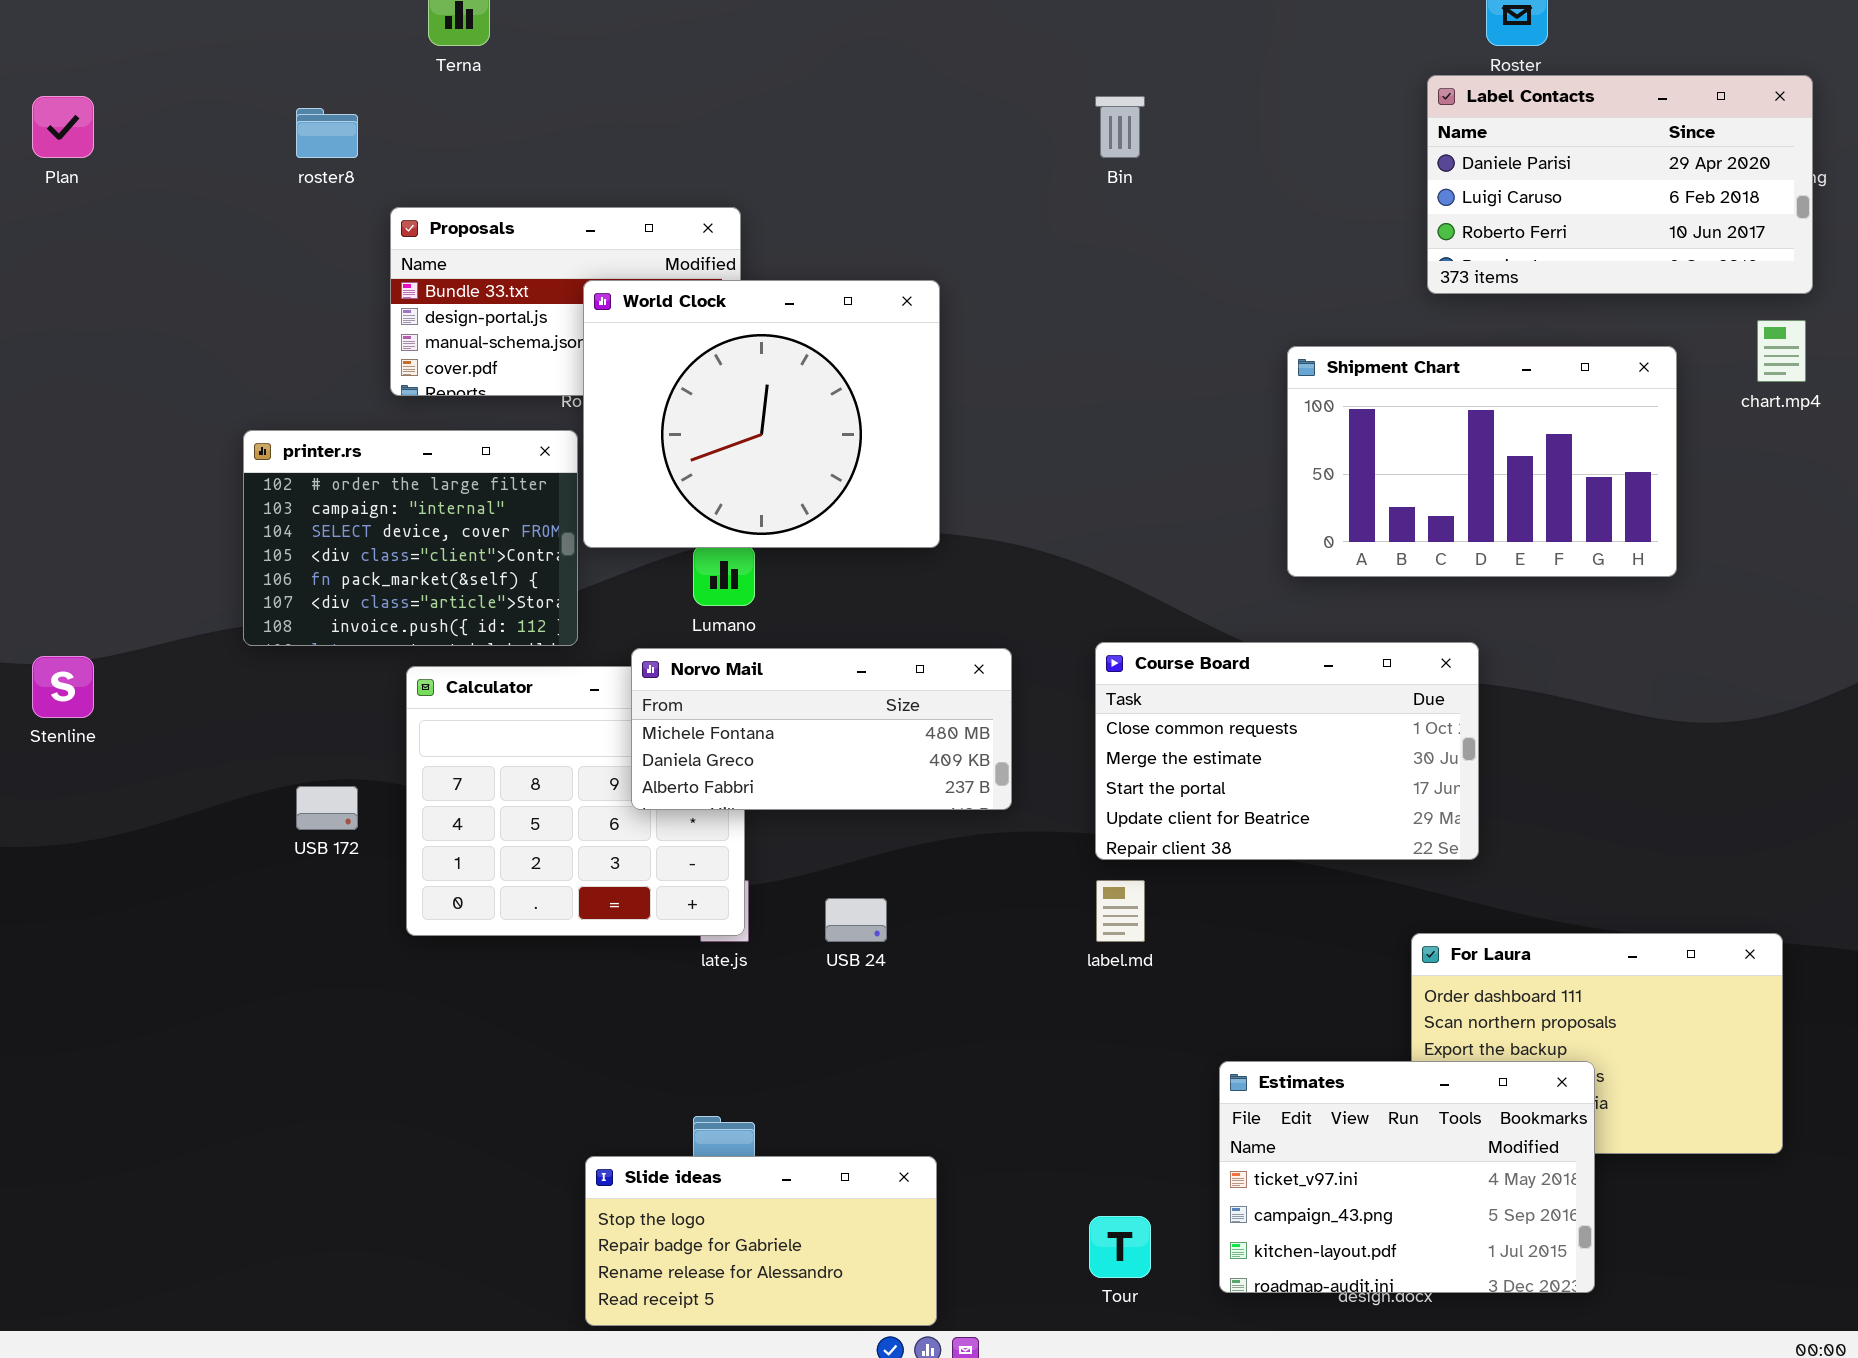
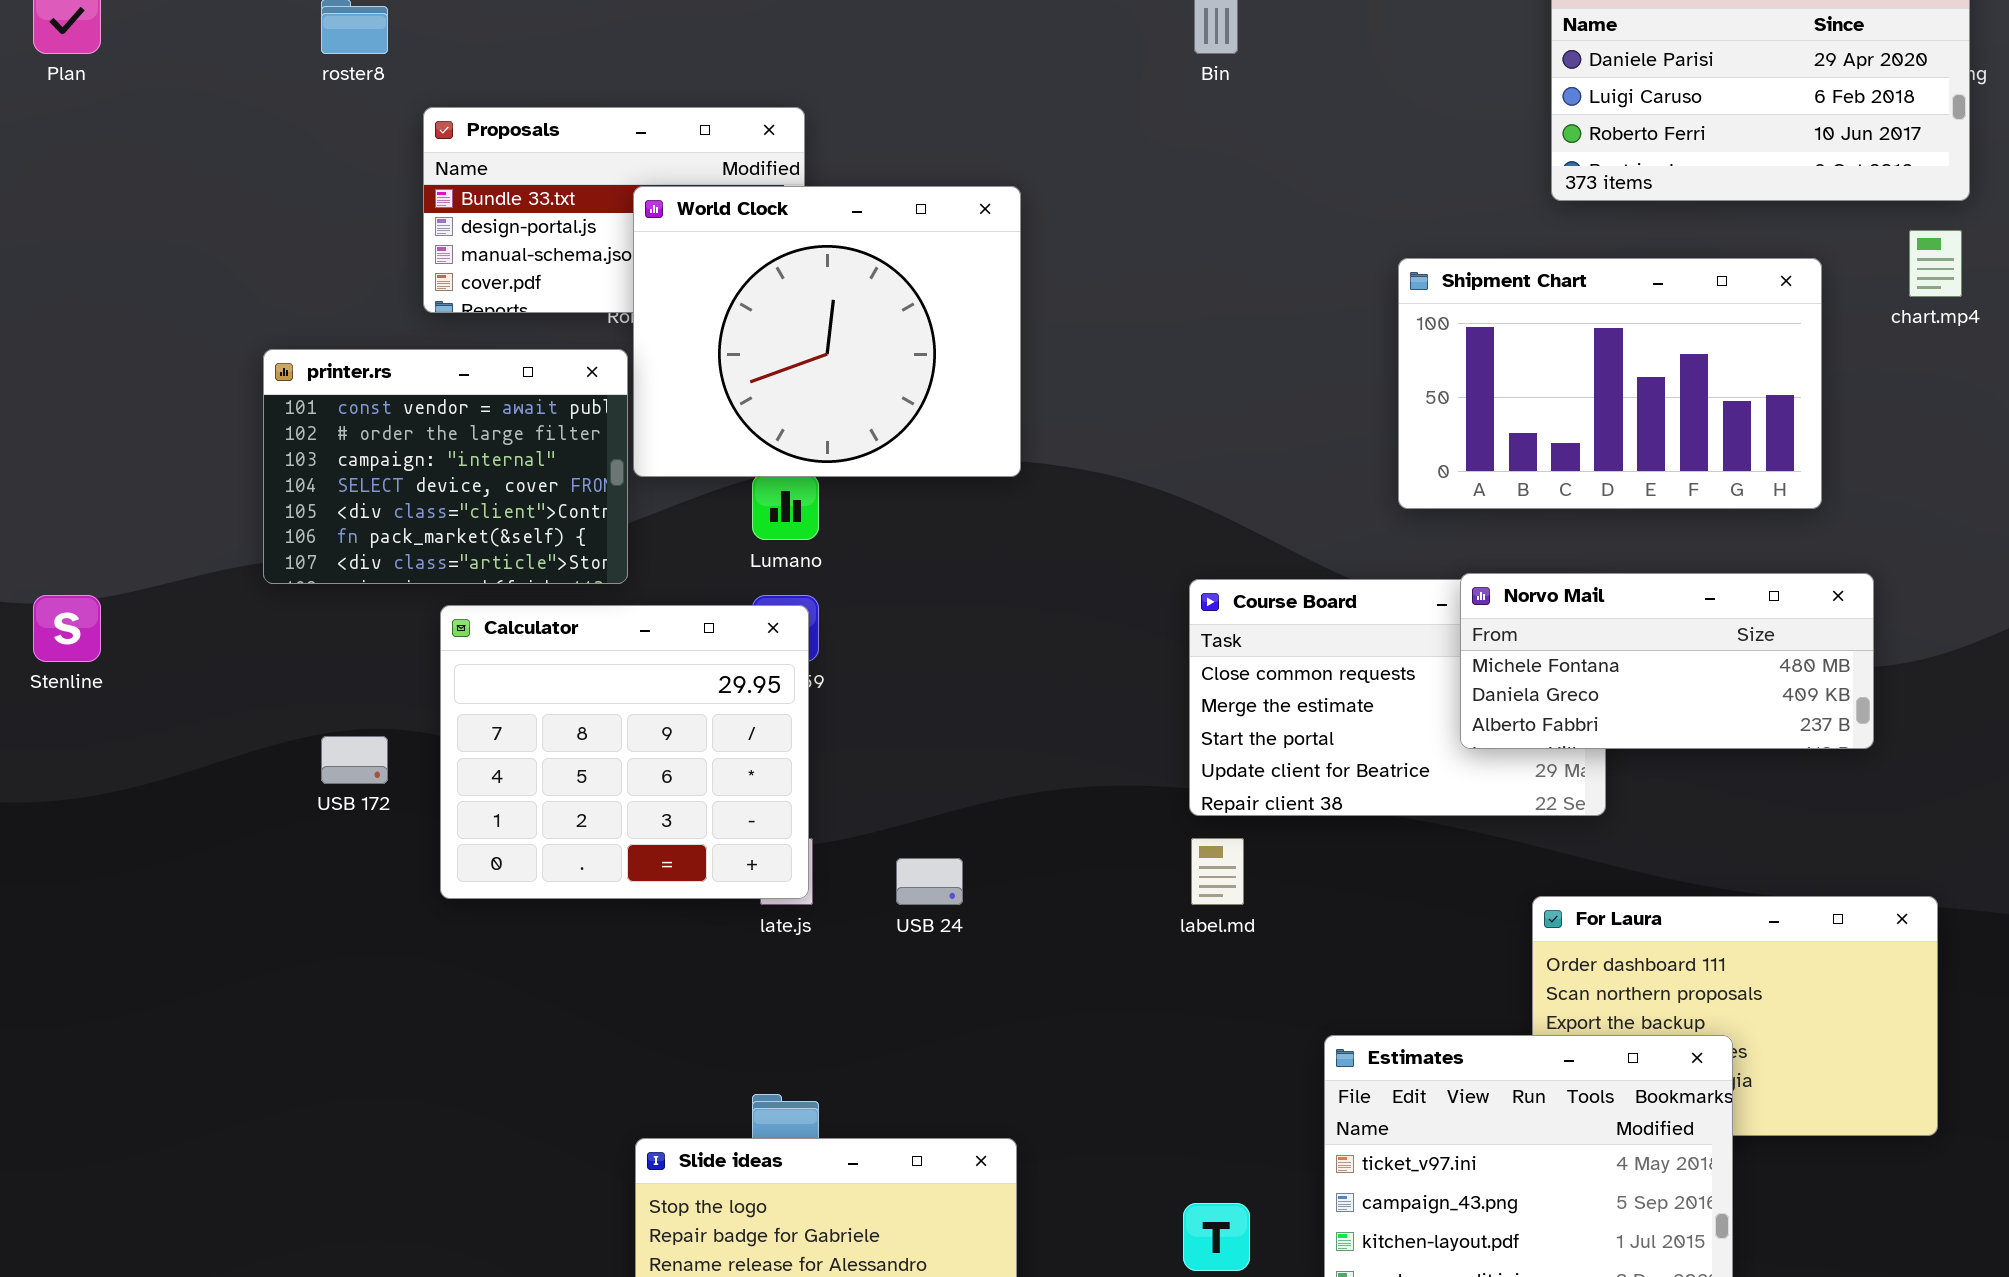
printer.rs: [243,430,578,646] -> [263,349,628,584], scrolled up 1 row
Norvo Mail: [631,648,1012,810] -> [1460,573,1874,749], moved

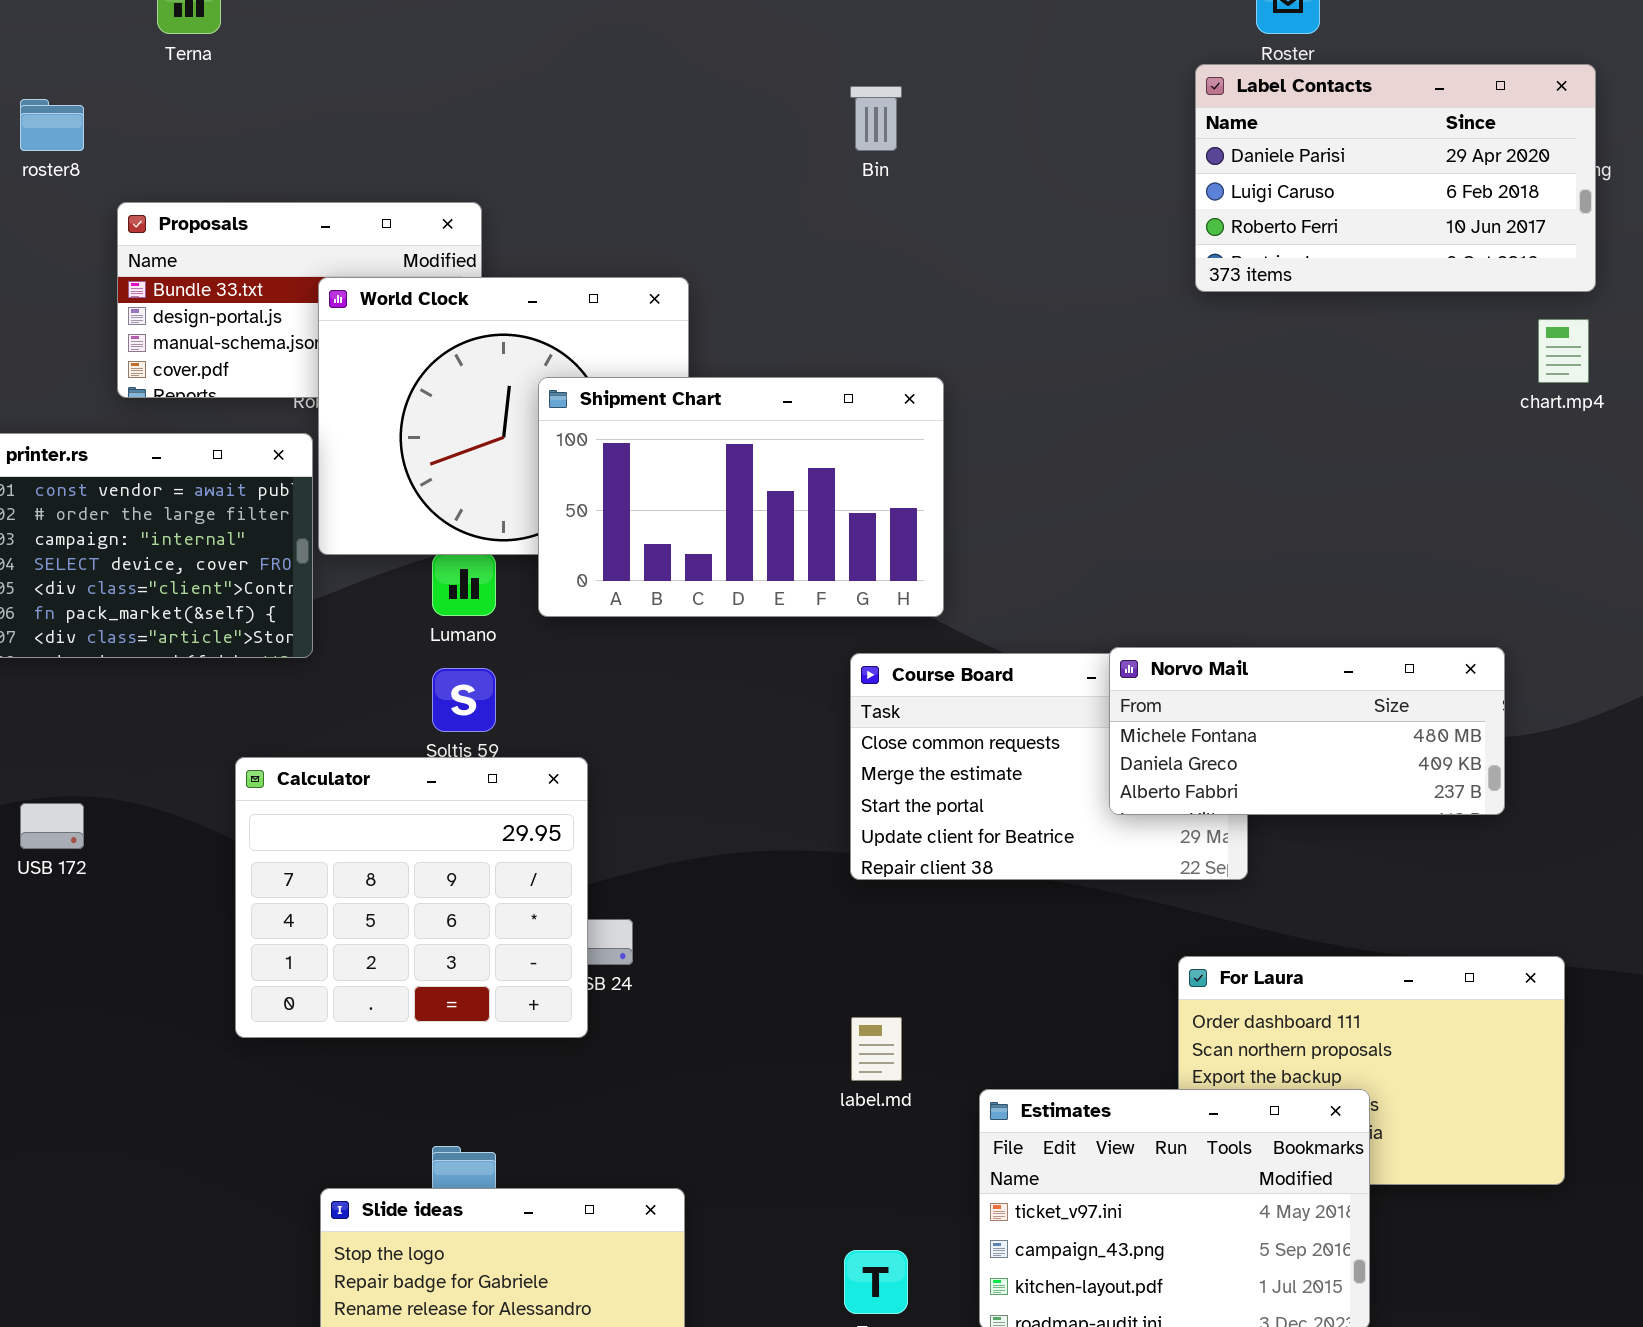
Shipment Chart: [1398,258,1822,509] -> [538,377,944,617], moved
Calculator: [440,605,809,899] -> [235,757,588,1038], moved
label.md: [1191,838,1244,905] -> [851,1017,902,1081], moved

